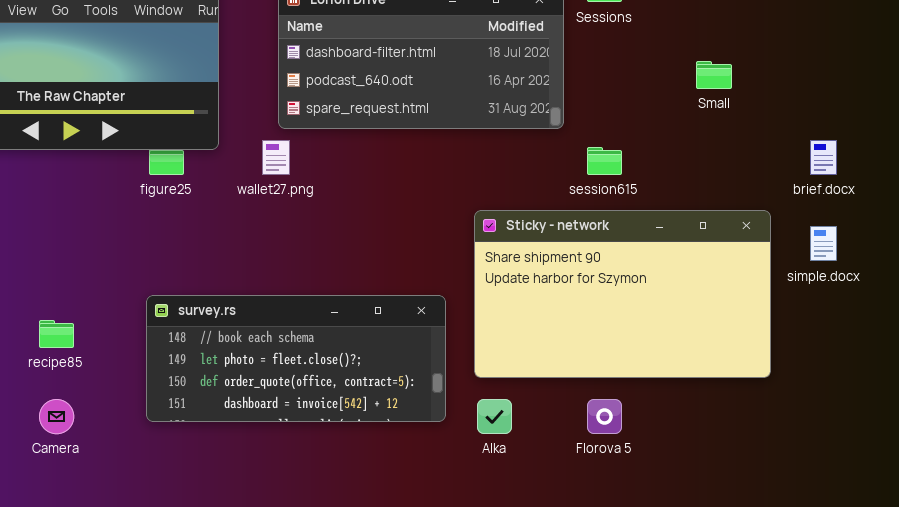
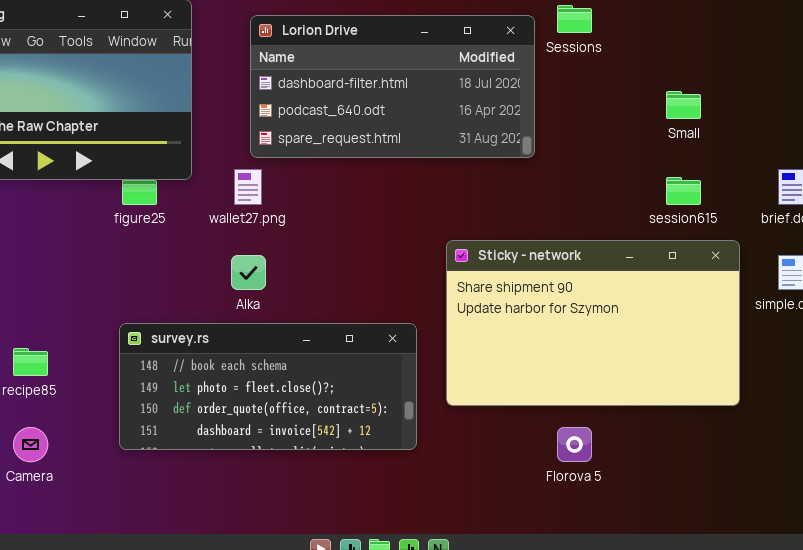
session615: [587,147,622,175] -> [666,177,701,205], moved
Alka: [477,399,512,434] -> [231,255,266,290], moved

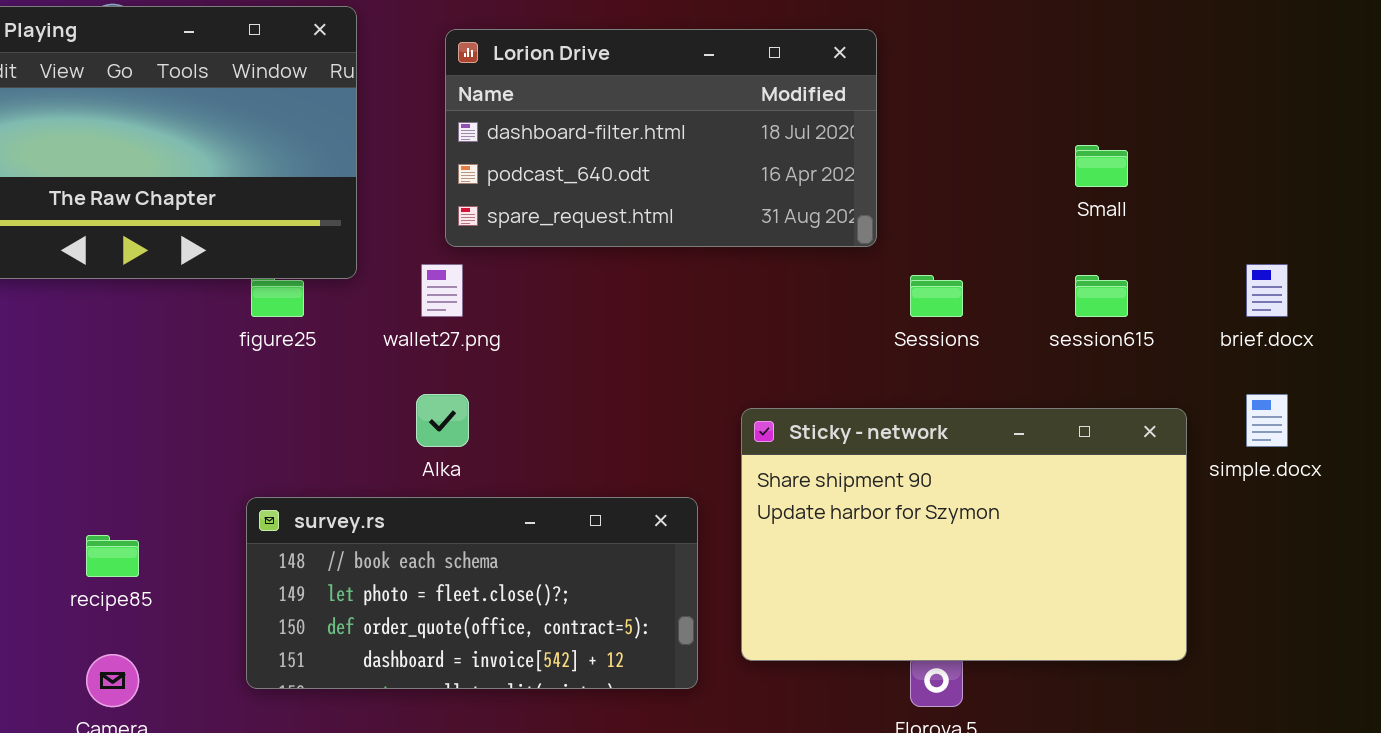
Sessions: [557,5,592,33] -> [910,275,963,317], moved
Sticky - network: [446,240,740,406] -> [741,408,1187,661], moved

